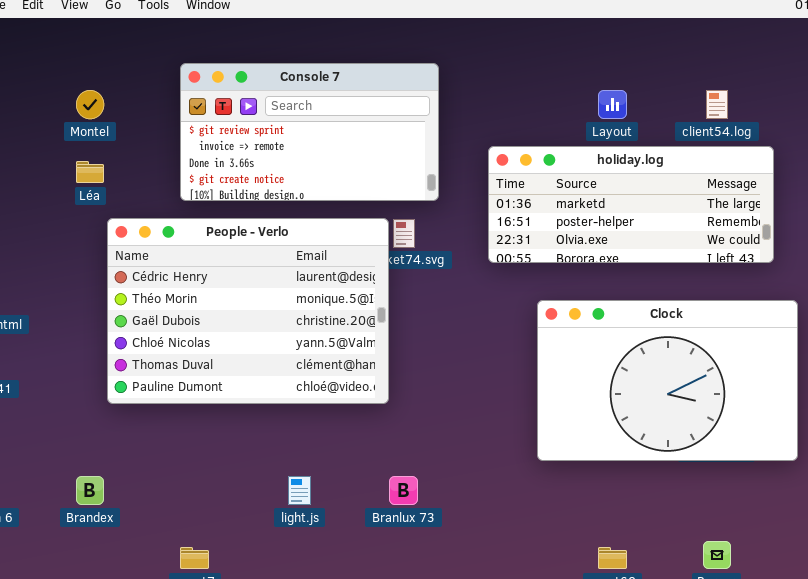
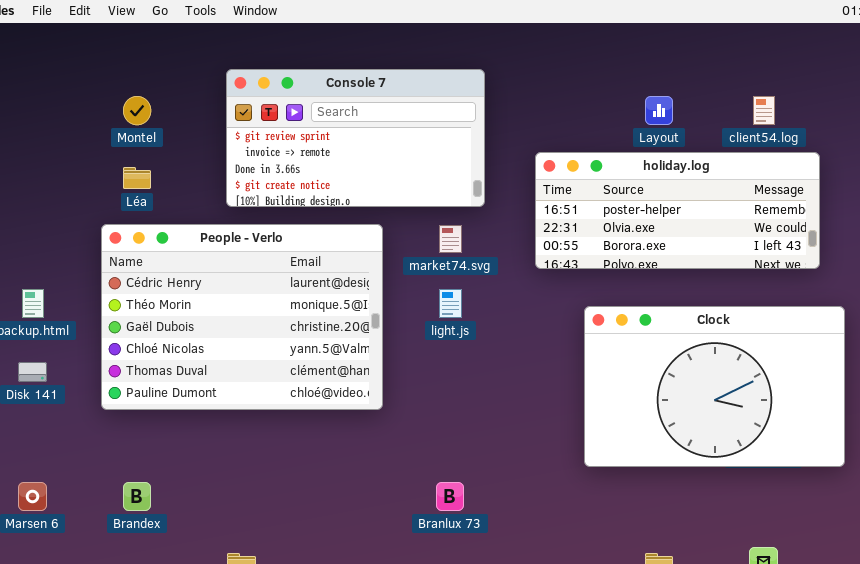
holiday.log: [488,146,774,263] -> [535,152,820,269], scrolled down 1 row
People - Verlo: [107,218,389,404] -> [101,224,383,410], moved
light.js: [288,476,311,505] -> [439,289,462,318], moved

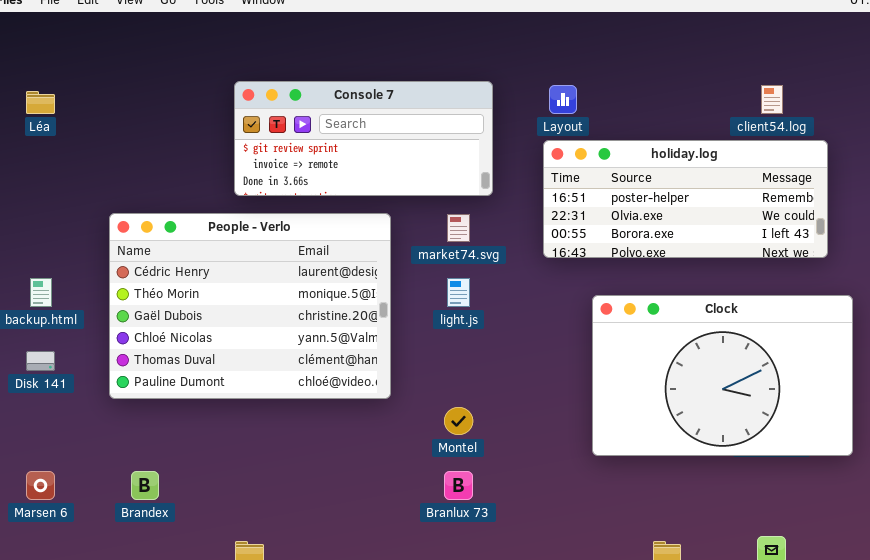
Console 7: [226,69,485,207] -> [234,81,493,196], resized
Montel: [123,96,151,125] -> [444,407,473,435], moved
Layout: [645,96,673,125] -> [549,85,577,114], moved
Léa: [123,167,151,189] -> [26,91,55,114], moved

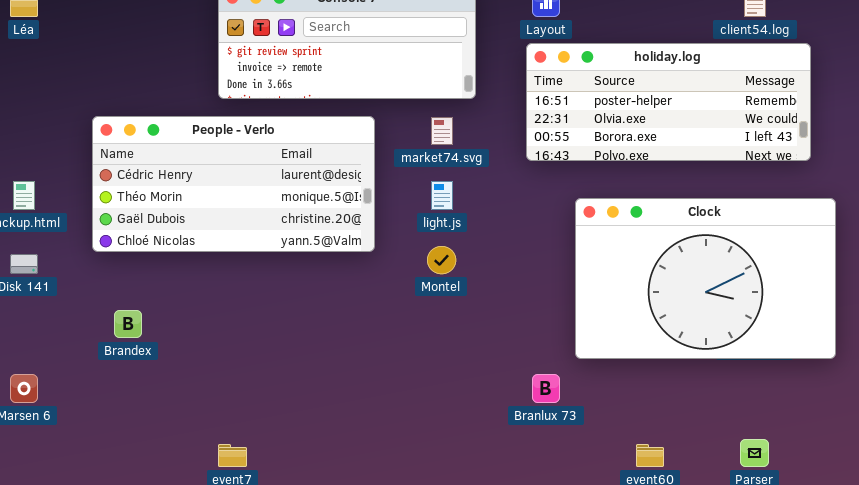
People - Verlo: [109,213,391,399] -> [92,116,375,252], resized
Montel: [444,407,473,435] -> [427,246,456,274], moved
Brandex: [131,471,159,500] -> [114,310,142,338], moved
Branlux 73: [444,471,473,500] -> [532,374,560,403], moved

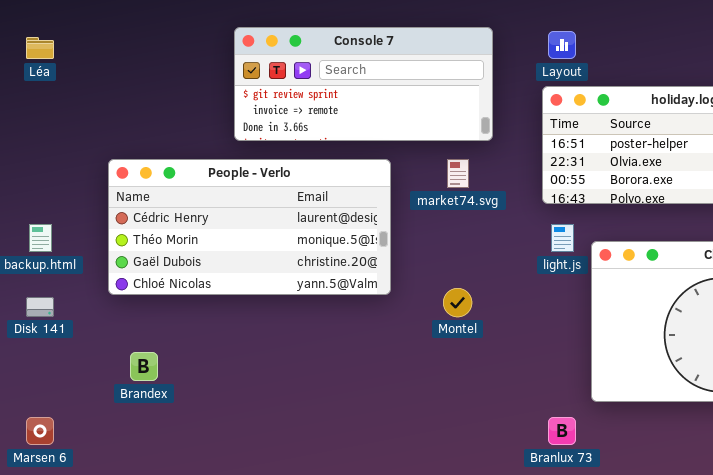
light.js: [431,181,453,210] -> [551,224,574,252], moved

